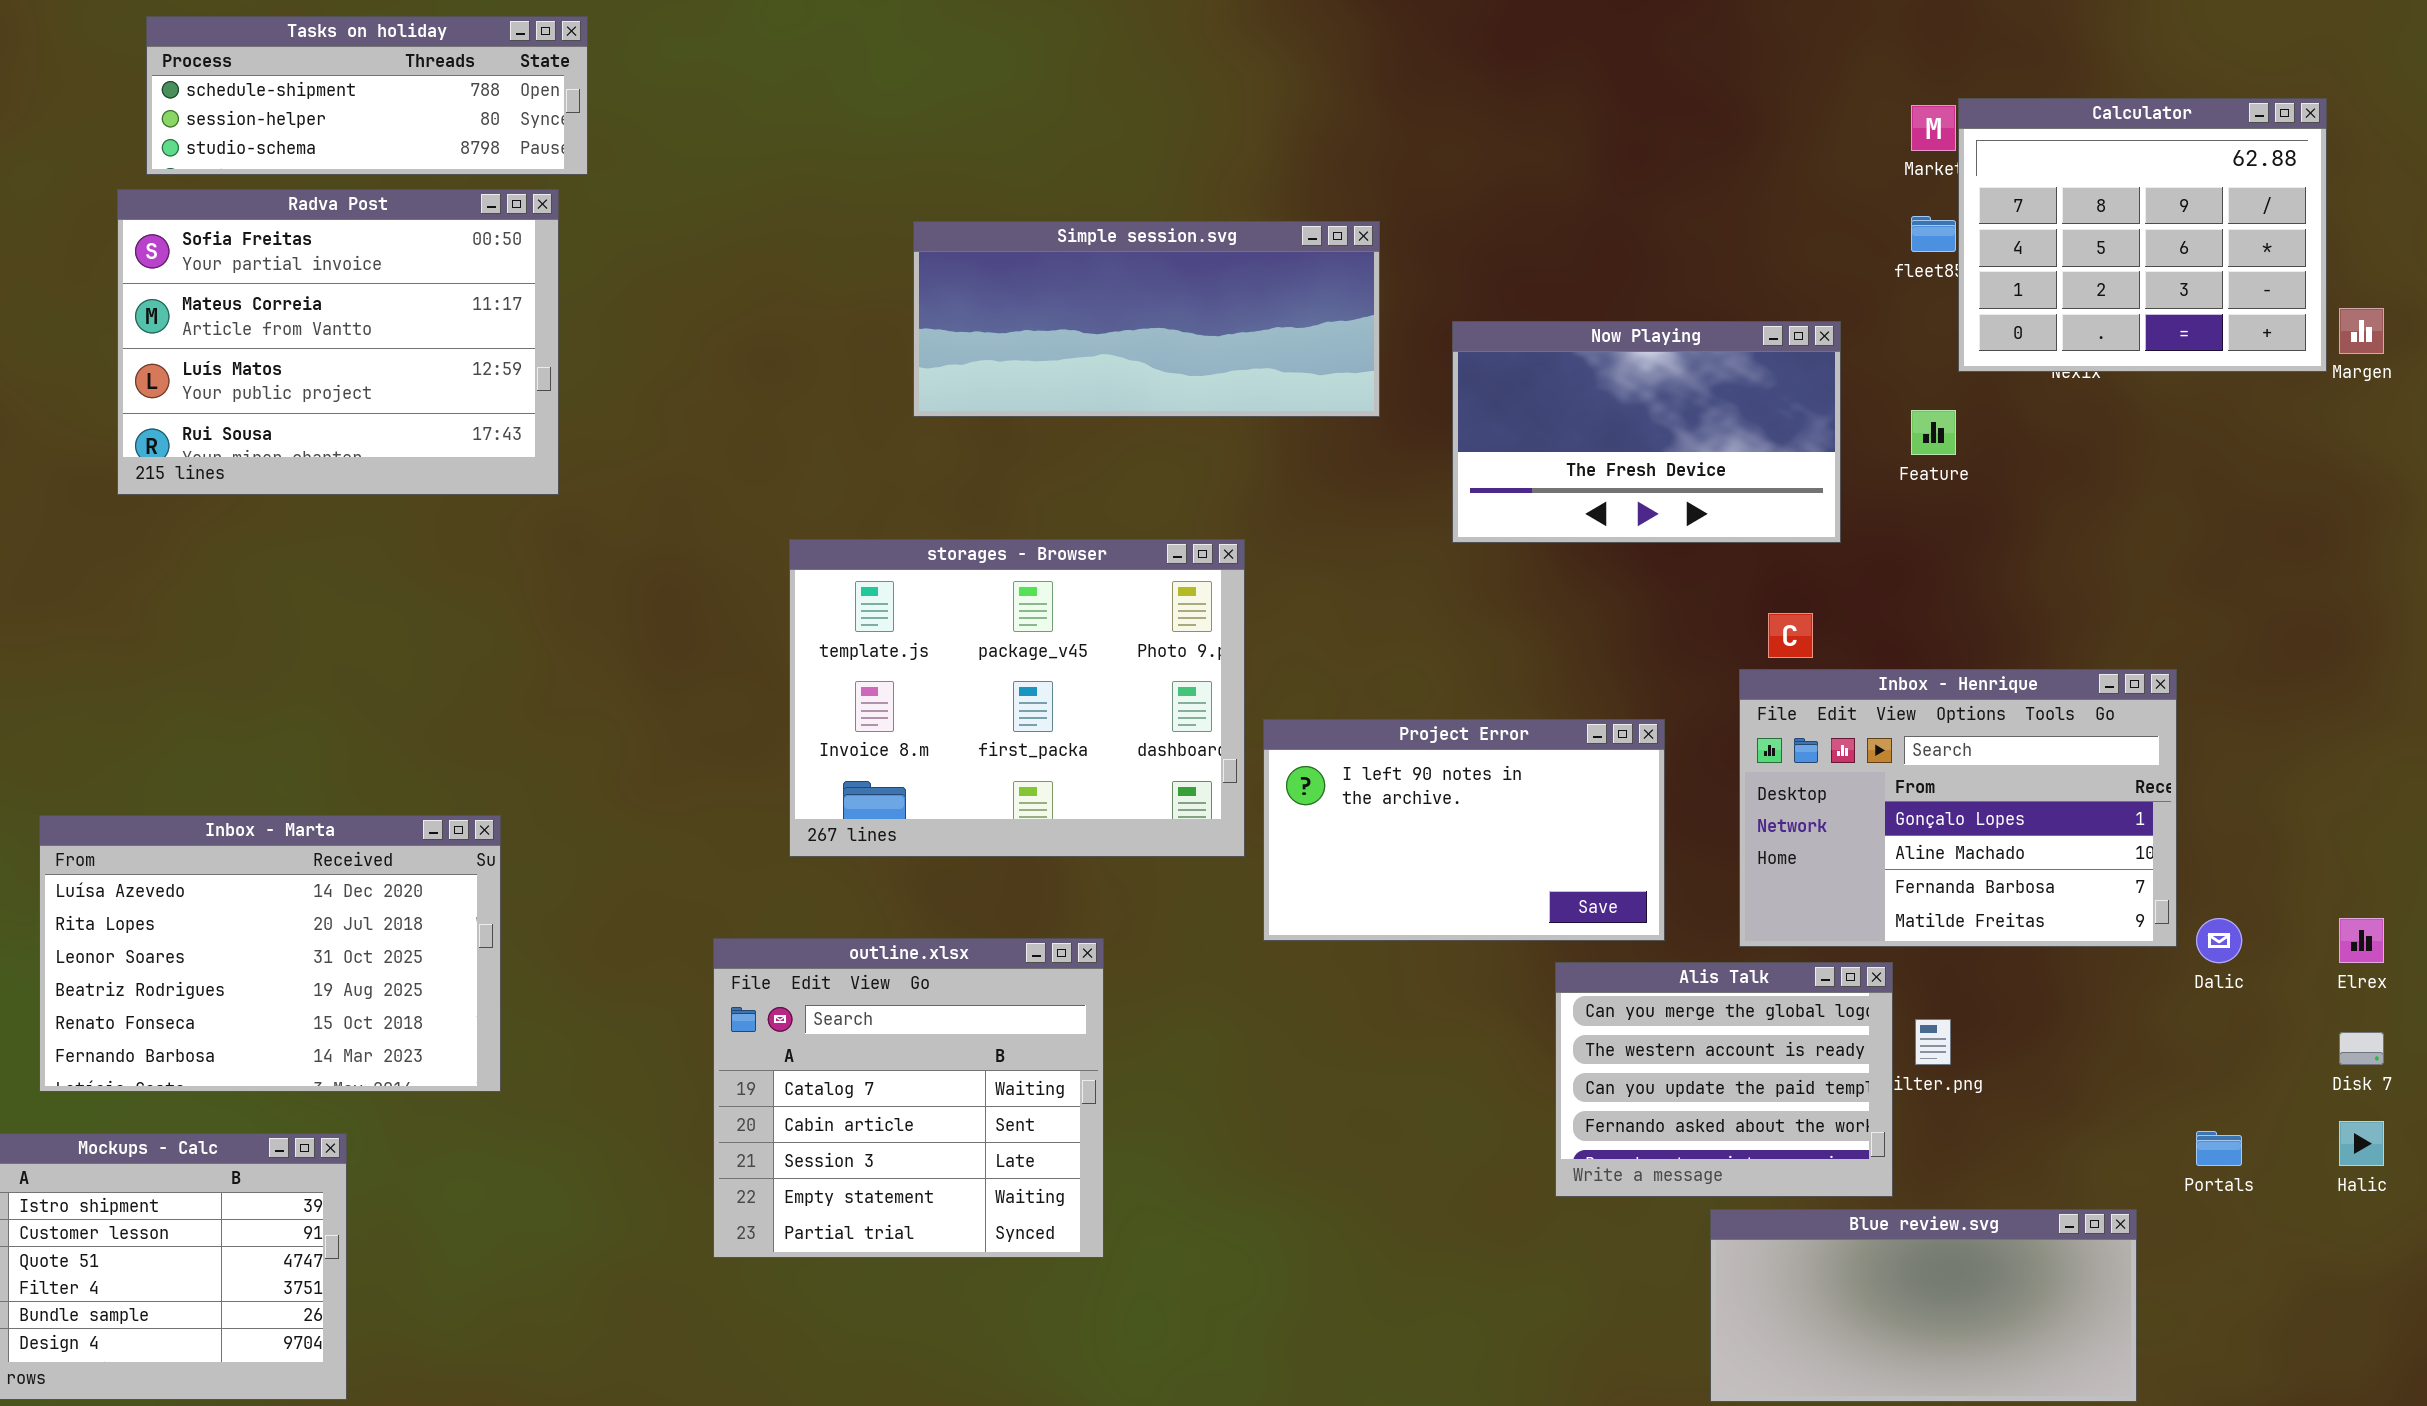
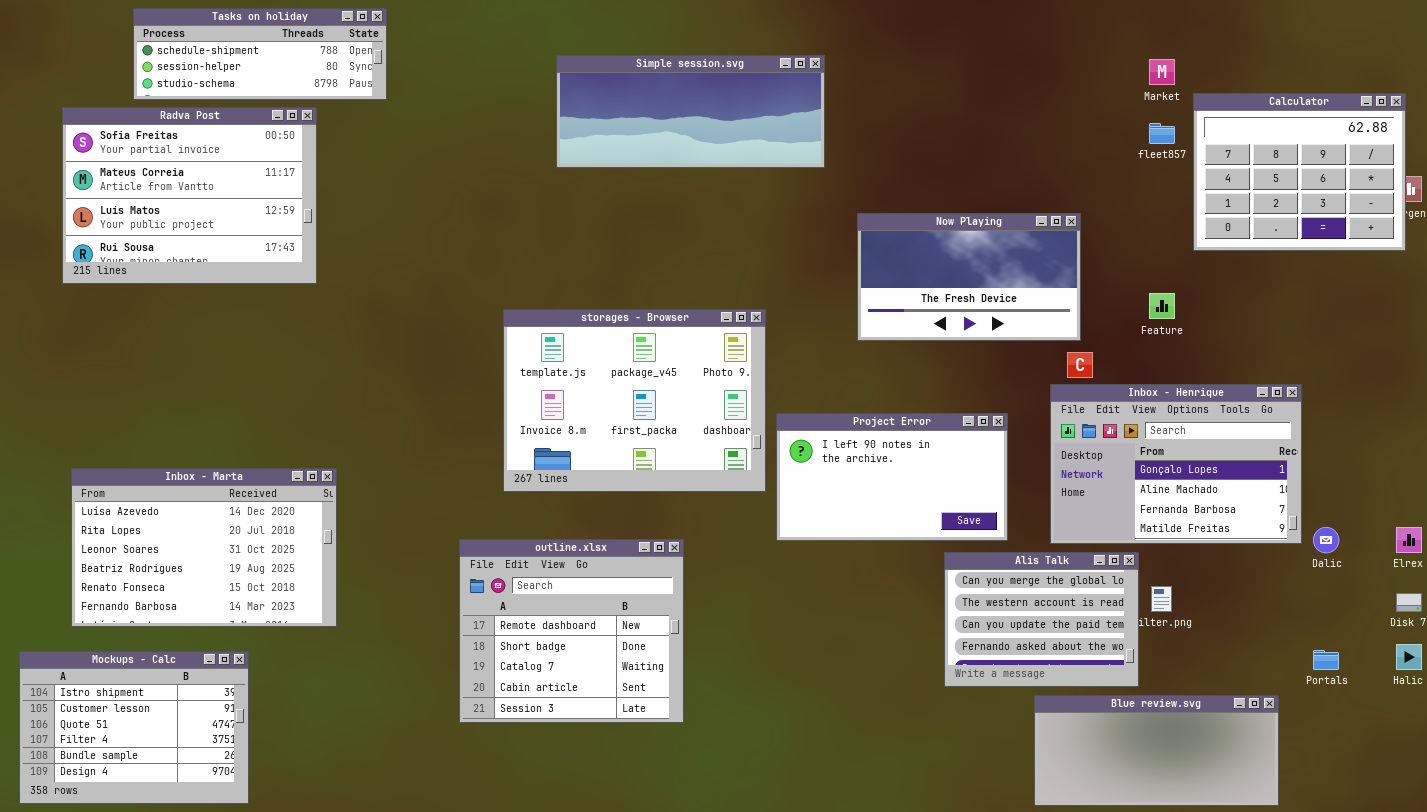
Calculator: [1958,98,2327,372] -> [1193,93,1406,251], moved
Radva Post: [117,189,559,495] -> [62,107,317,284], moved
Simple session.svg: [913,221,1380,417] -> [556,55,825,168], moved
Now Playing: [1452,321,1841,543] -> [857,213,1081,341], moved
Feature: [1911,410,1956,455] -> [1149,293,1175,319], moved
outline.xlsx: [713,938,1104,1258] -> [459,539,684,723], scrolled up 2 rows

